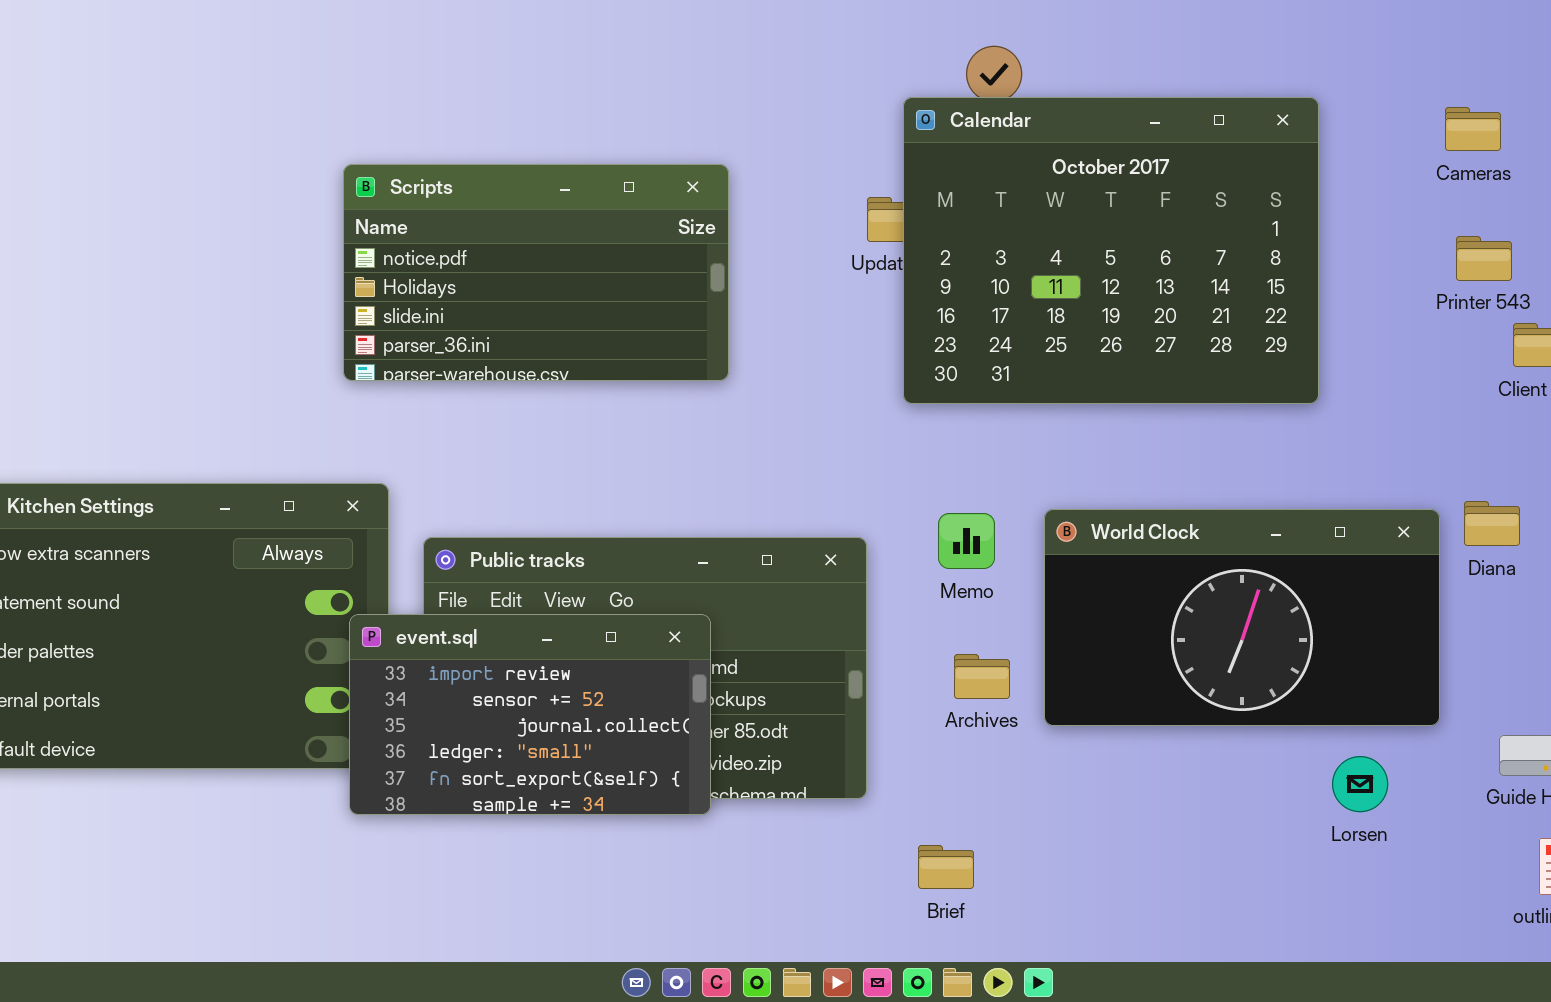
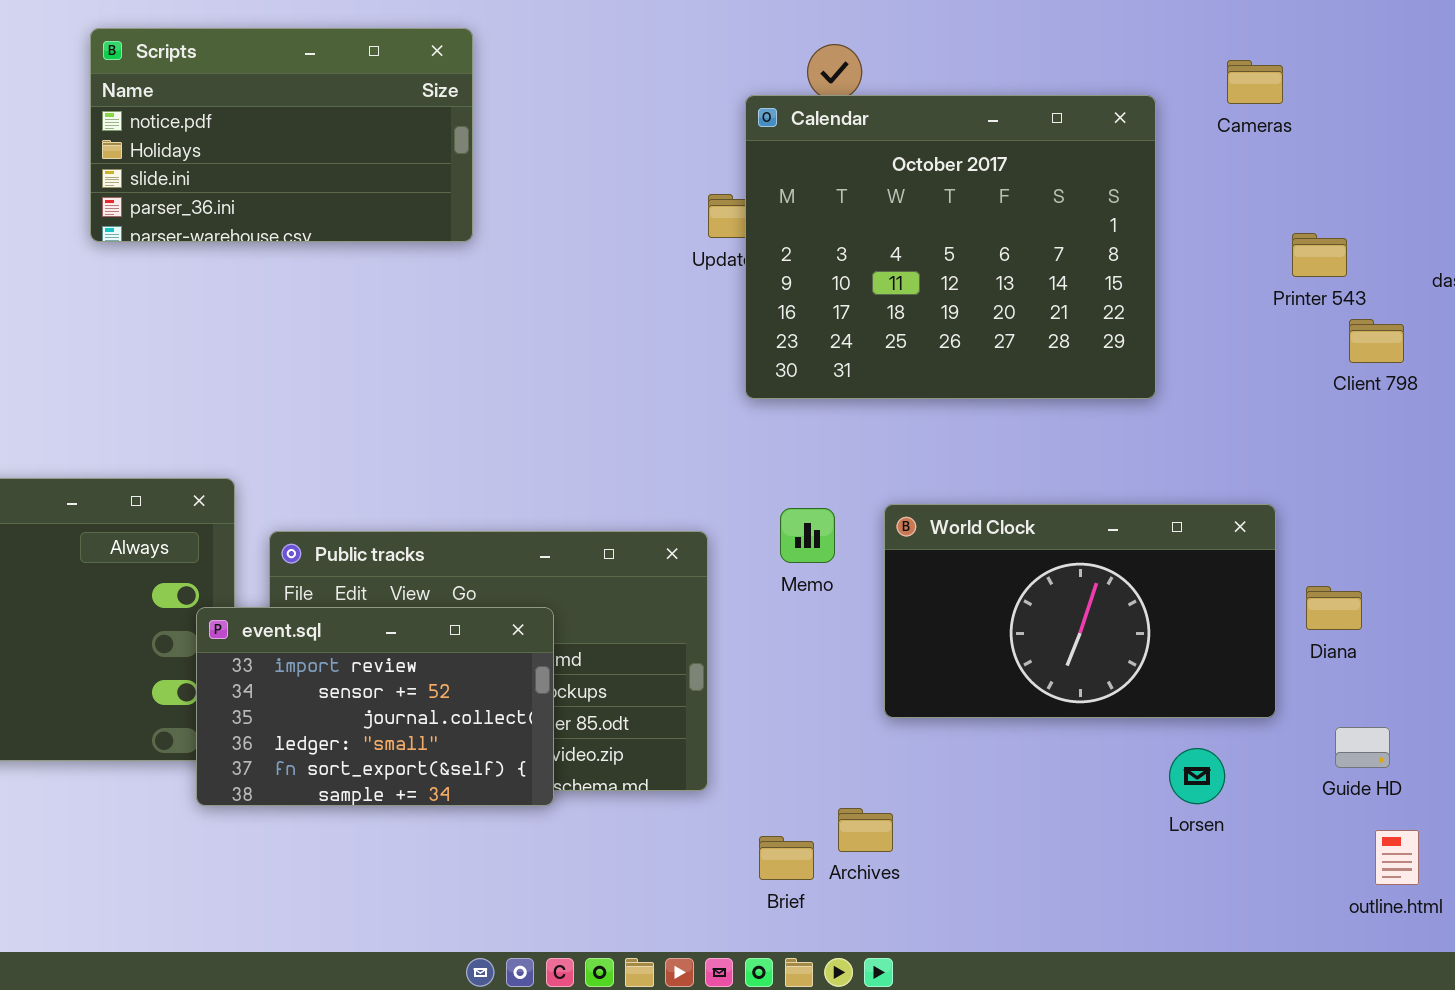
Cameras: [1445,107,1501,151] -> [1227,60,1283,104], moved
Scripts: [343,164,729,381] -> [90,28,473,242], moved
Diana: [1464,501,1520,546] -> [1306,586,1362,630], moved
Archives: [954,654,1010,699] -> [838,808,893,852], moved

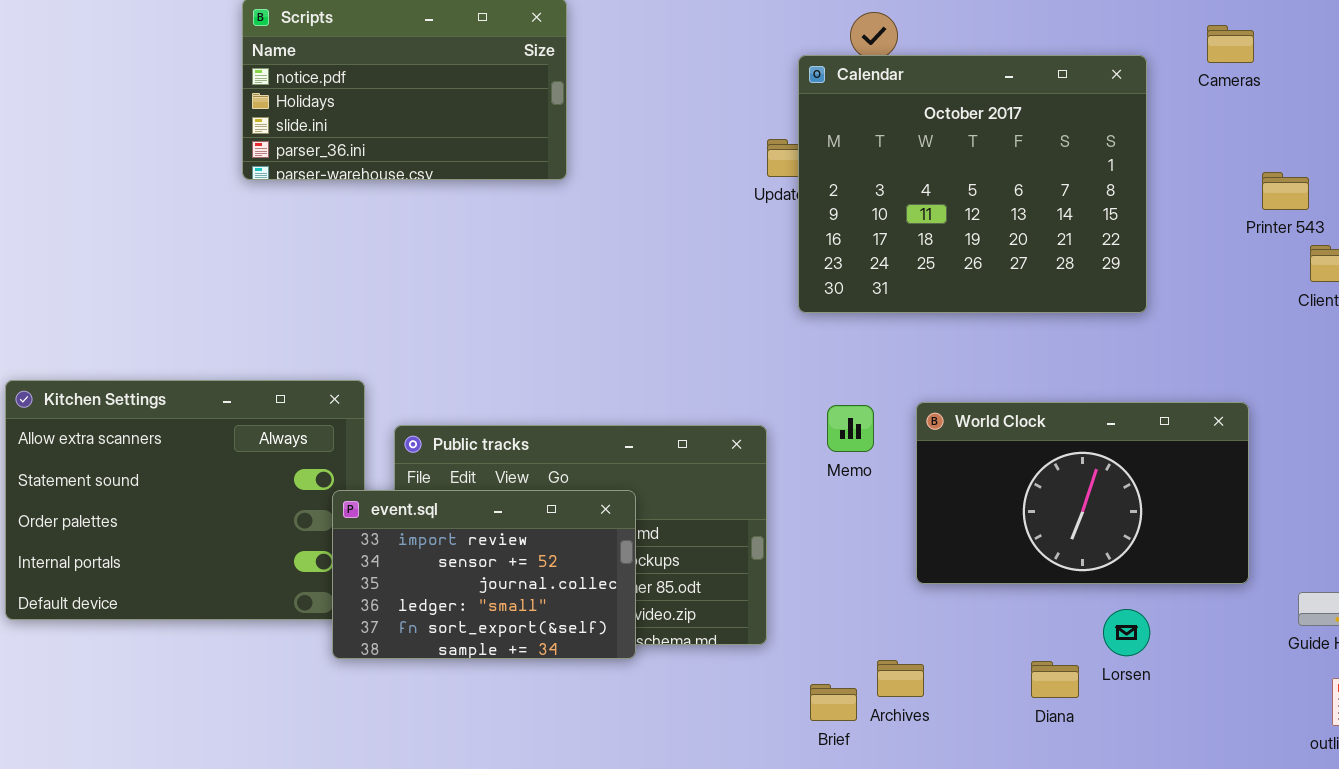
Diana: [1306,586,1362,630] -> [1031,661,1079,698], moved
Lorsen: [1169,748,1225,804] -> [1103,609,1150,656], moved

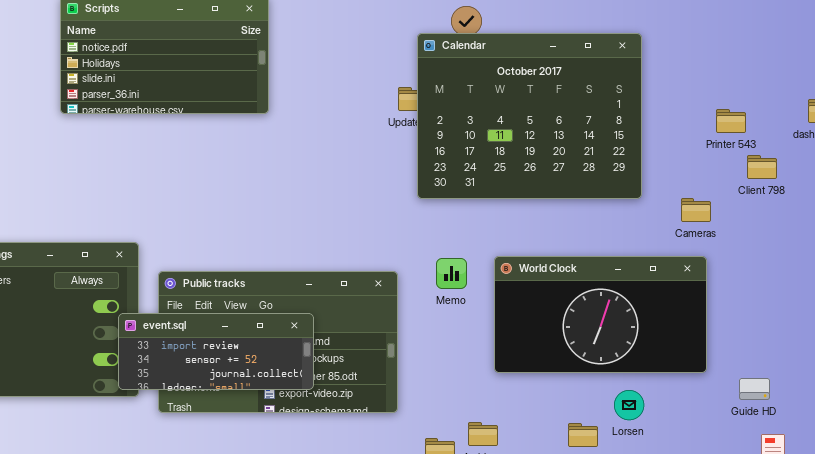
Cameras: [1207,25,1254,63] -> [681,198,711,222], moved
event.sql: [332,490,636,659] -> [118,313,314,390], resized

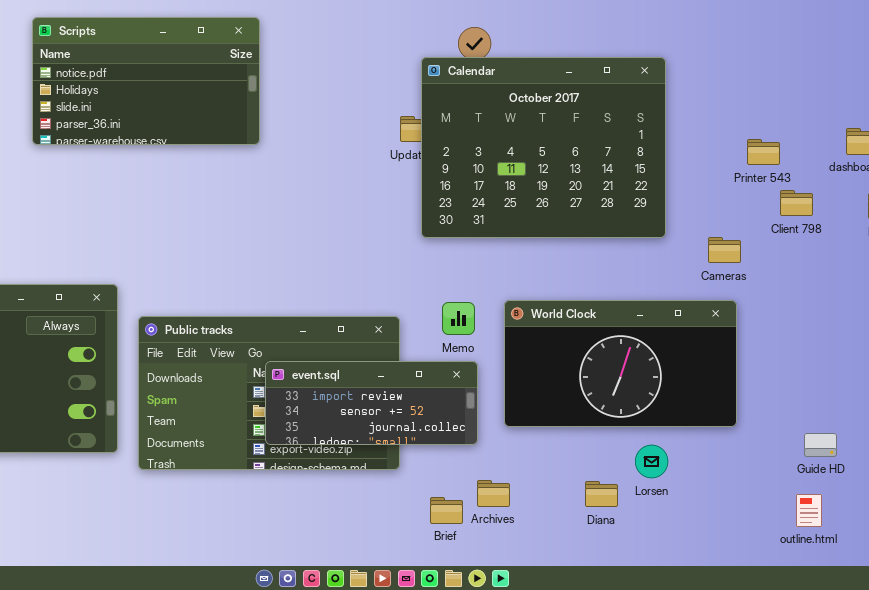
event.sql: [118,313,314,390] -> [265,361,478,445], moved
Guide HD: [739,378,770,400] -> [804,433,837,457], moved

